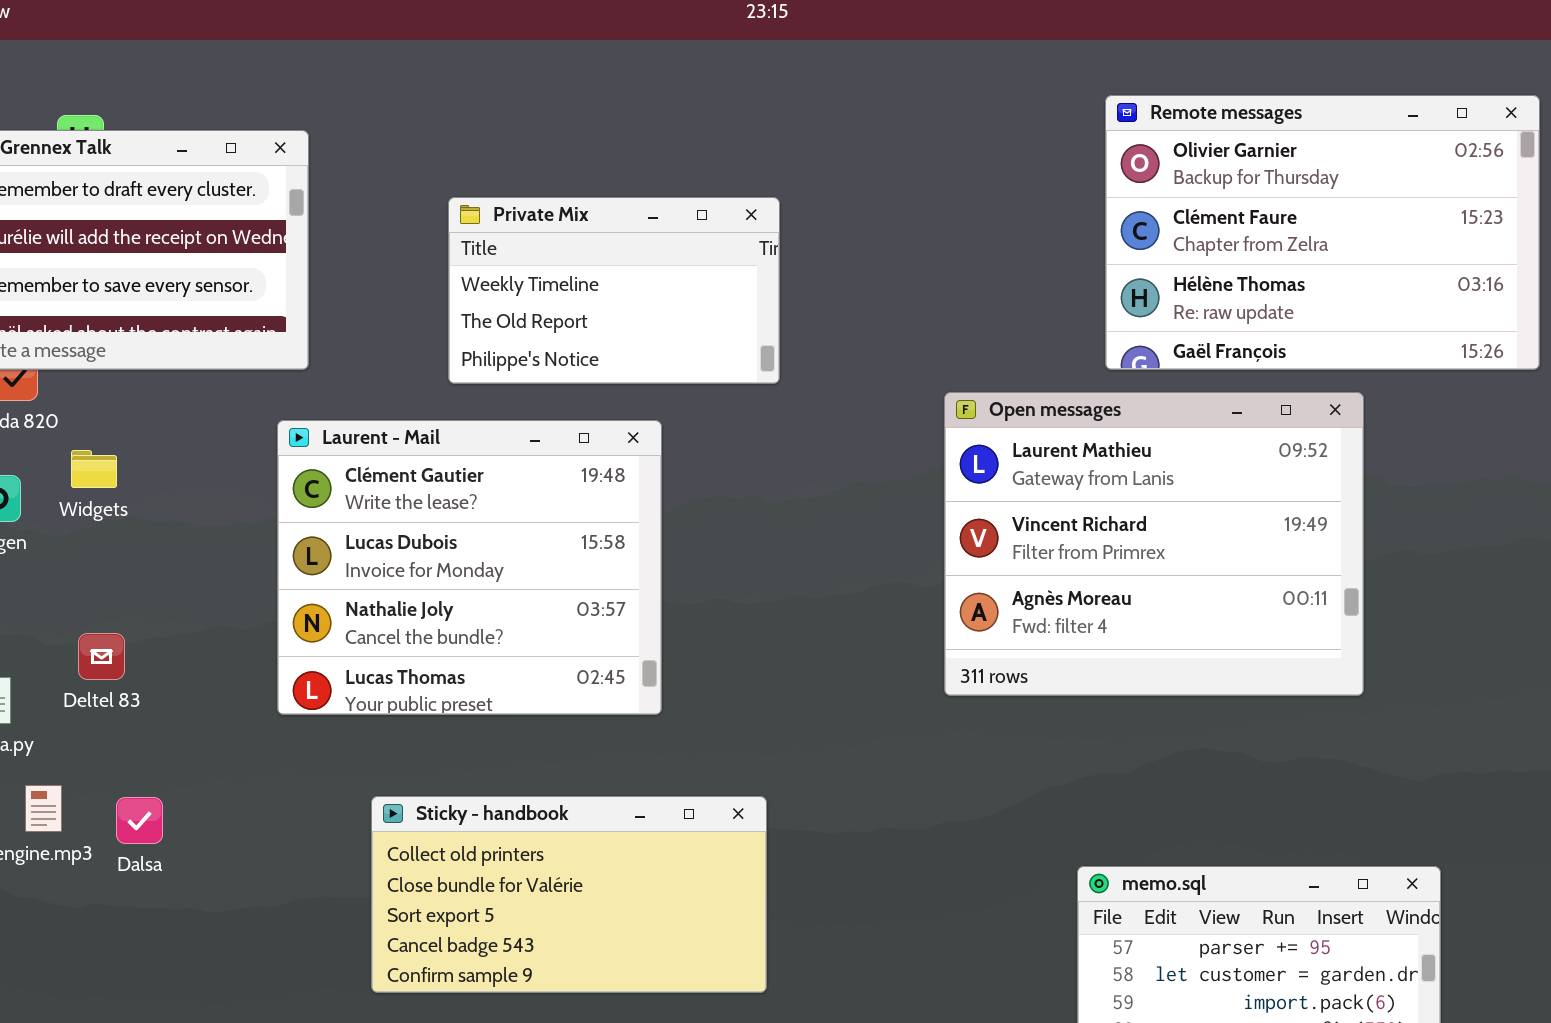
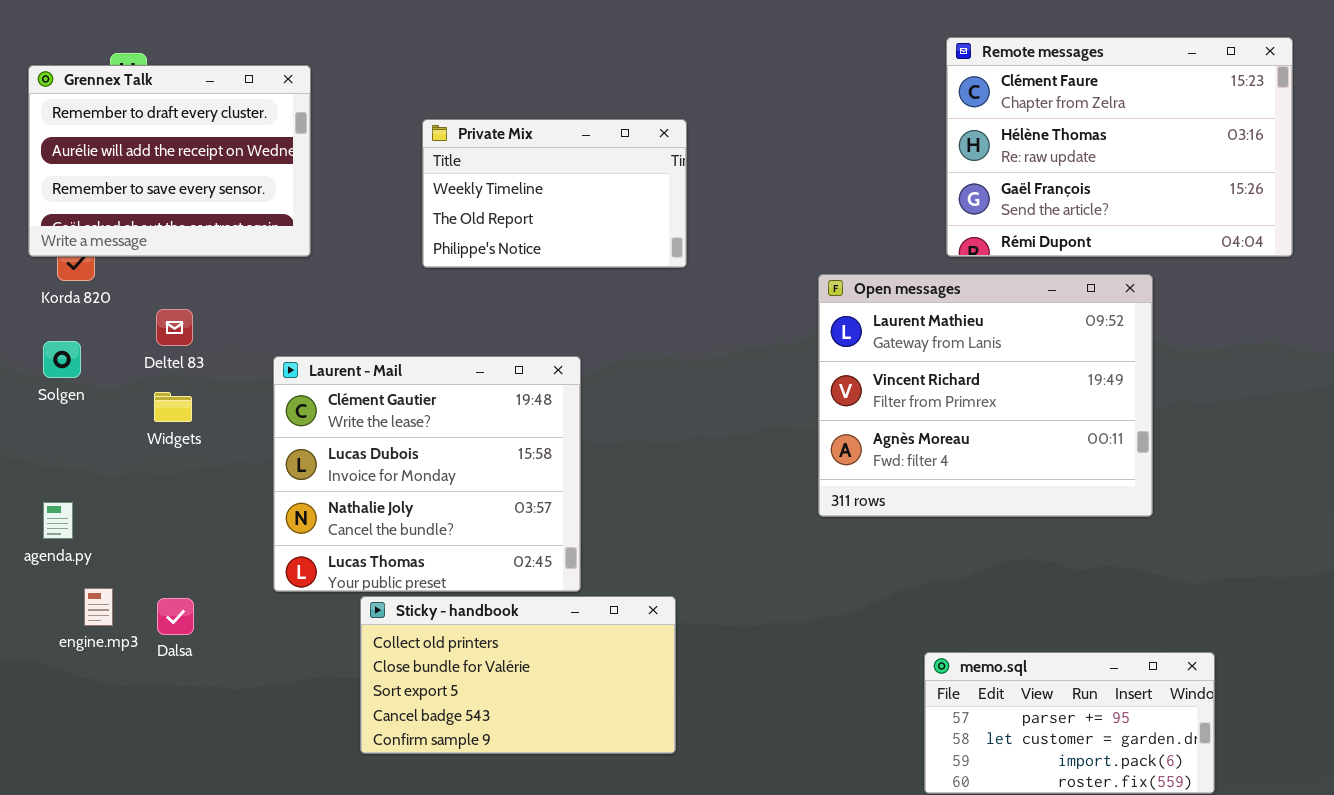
Remote messages: [1105,95,1540,370] -> [946,37,1293,257], scrolled down 1 row
Laurent - Mail: [277,420,662,715] -> [273,356,581,592], moved
Widgets: [71,450,117,488] -> [154,392,192,422], moved
Deltel 83: [78,633,125,680] -> [156,309,193,346], moved

